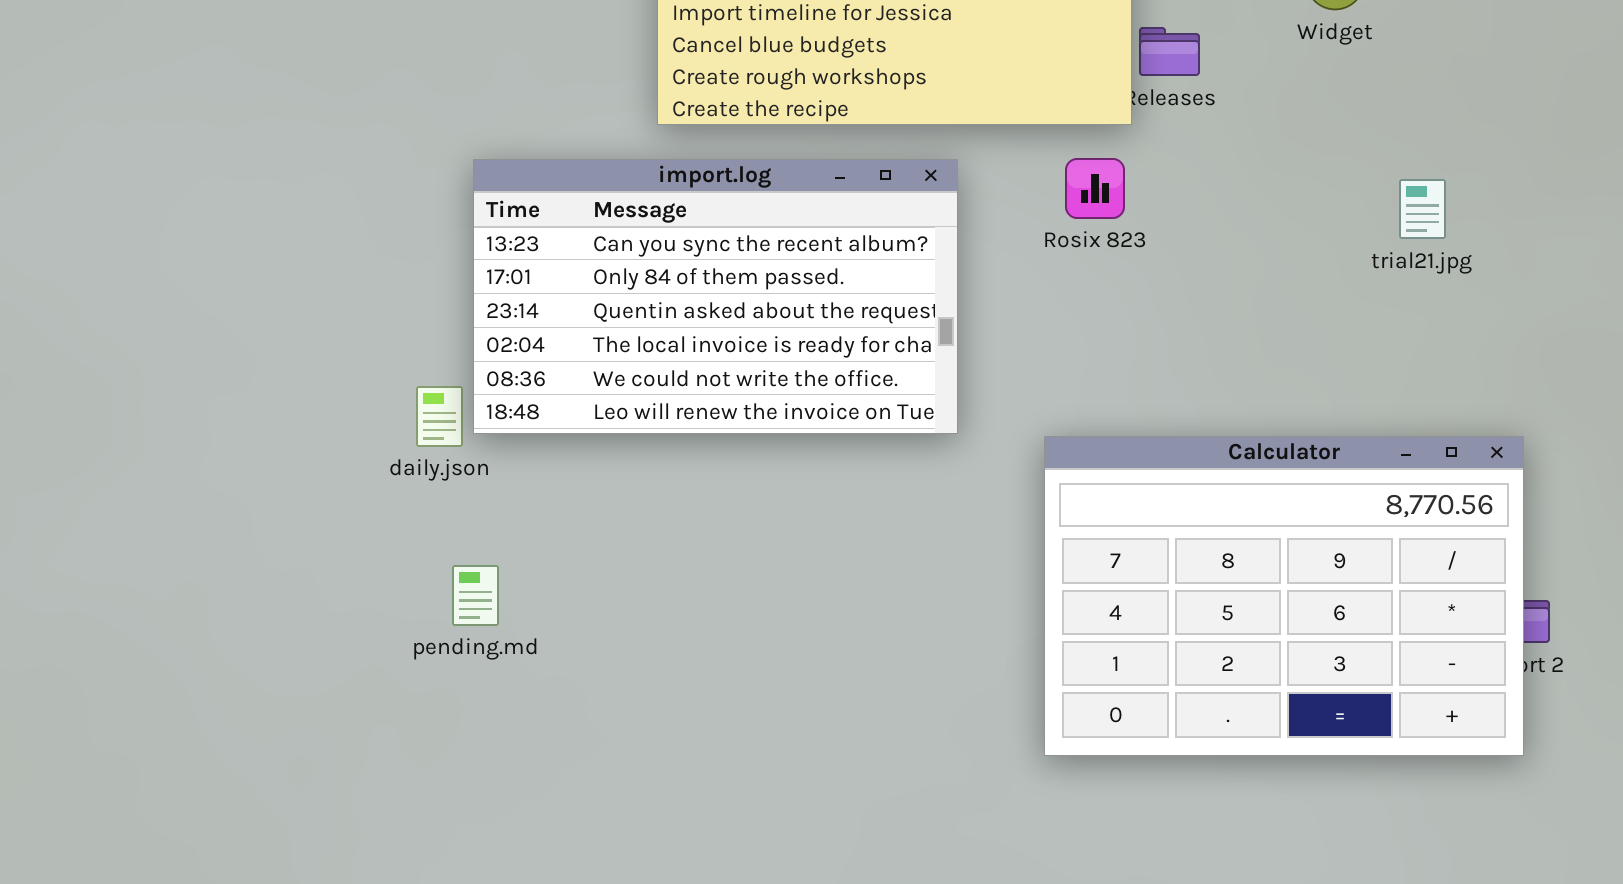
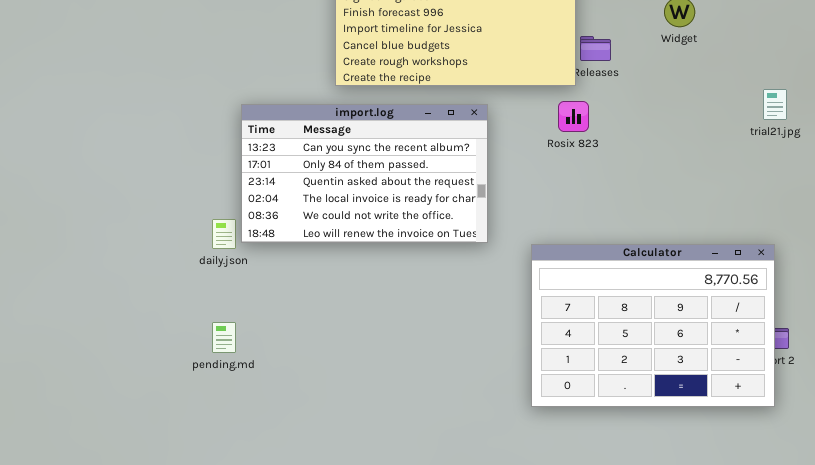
Rosix 823: [1065,158,1125,219] -> [558,101,589,132], moved
trial21.jpg: [1399,179,1446,239] -> [763,89,787,120], moved
pending.md: [452,565,499,626] -> [212,322,236,353], moved

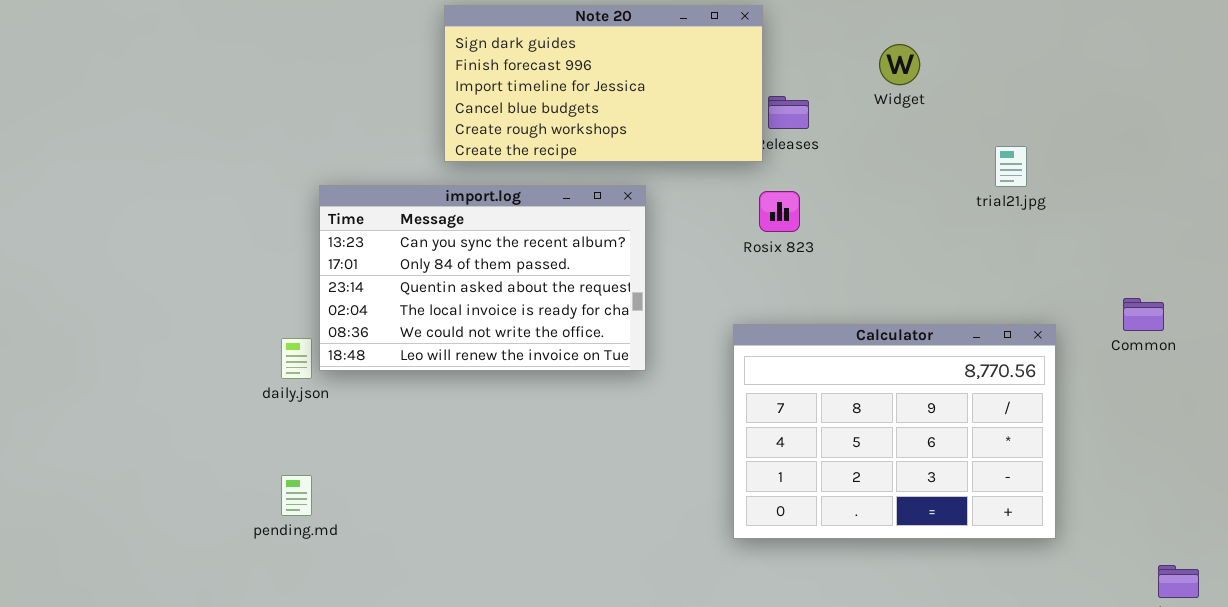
trial21.jpg: [763,89,787,120] -> [995,146,1027,187], moved
Rosix 823: [558,101,589,132] -> [759,191,800,232], moved
Calculator: [531,244,775,407] -> [733,324,1056,539], moved

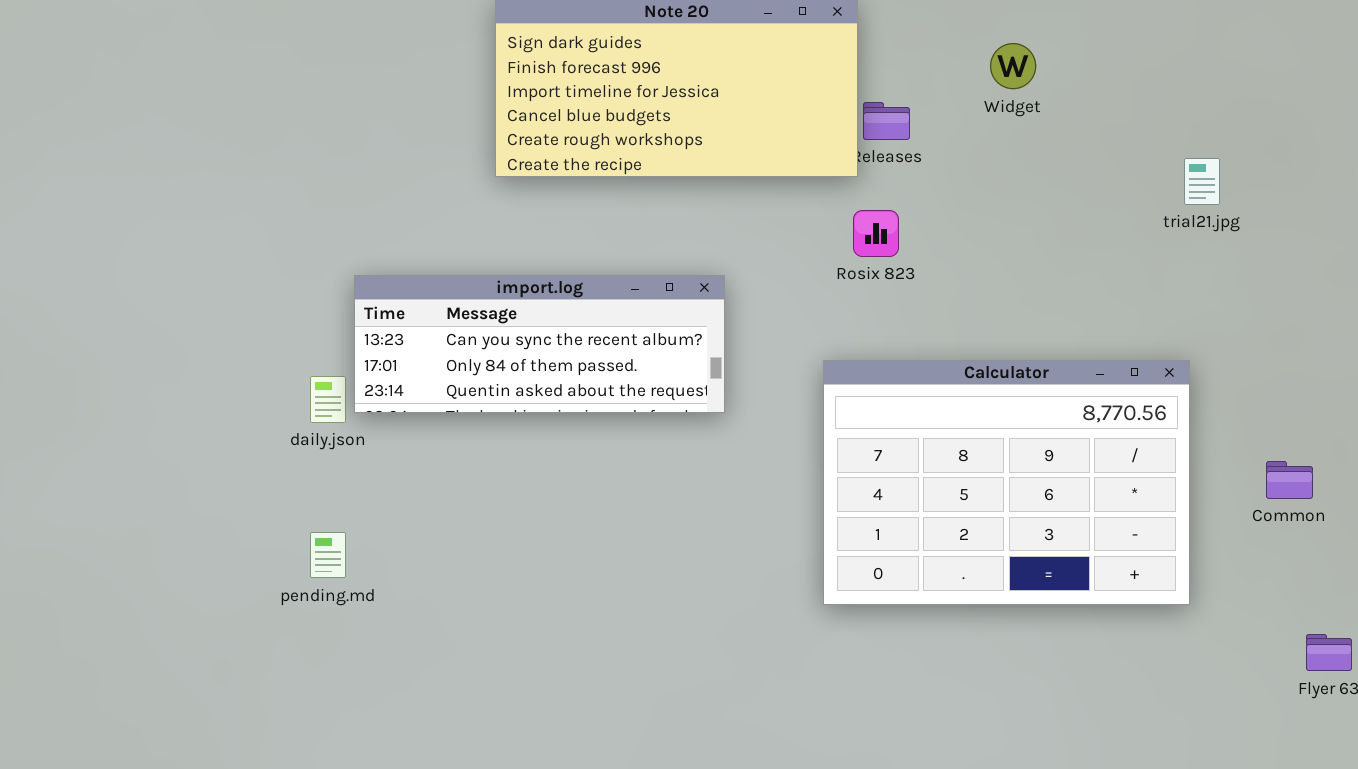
trial21.jpg: [995,146,1027,187] -> [1184,158,1220,205], moved
import.log: [319,185,646,371] -> [354,275,725,413], resized
Common: [1123,298,1164,331] -> [1266,461,1313,499], moved

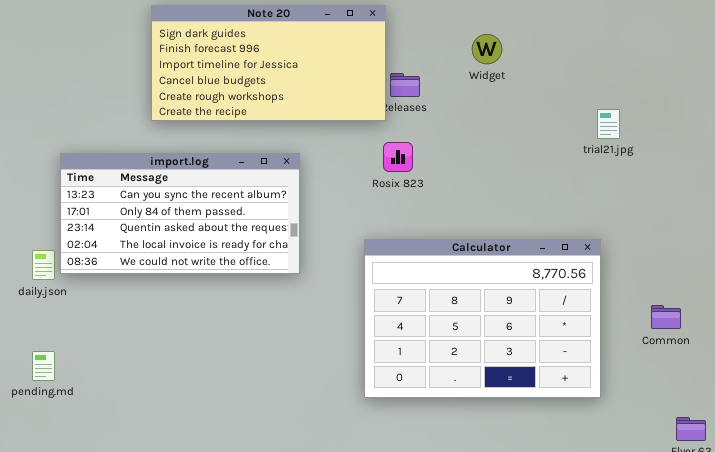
import.log: [354,275,725,413] -> [60,153,300,274], resized

